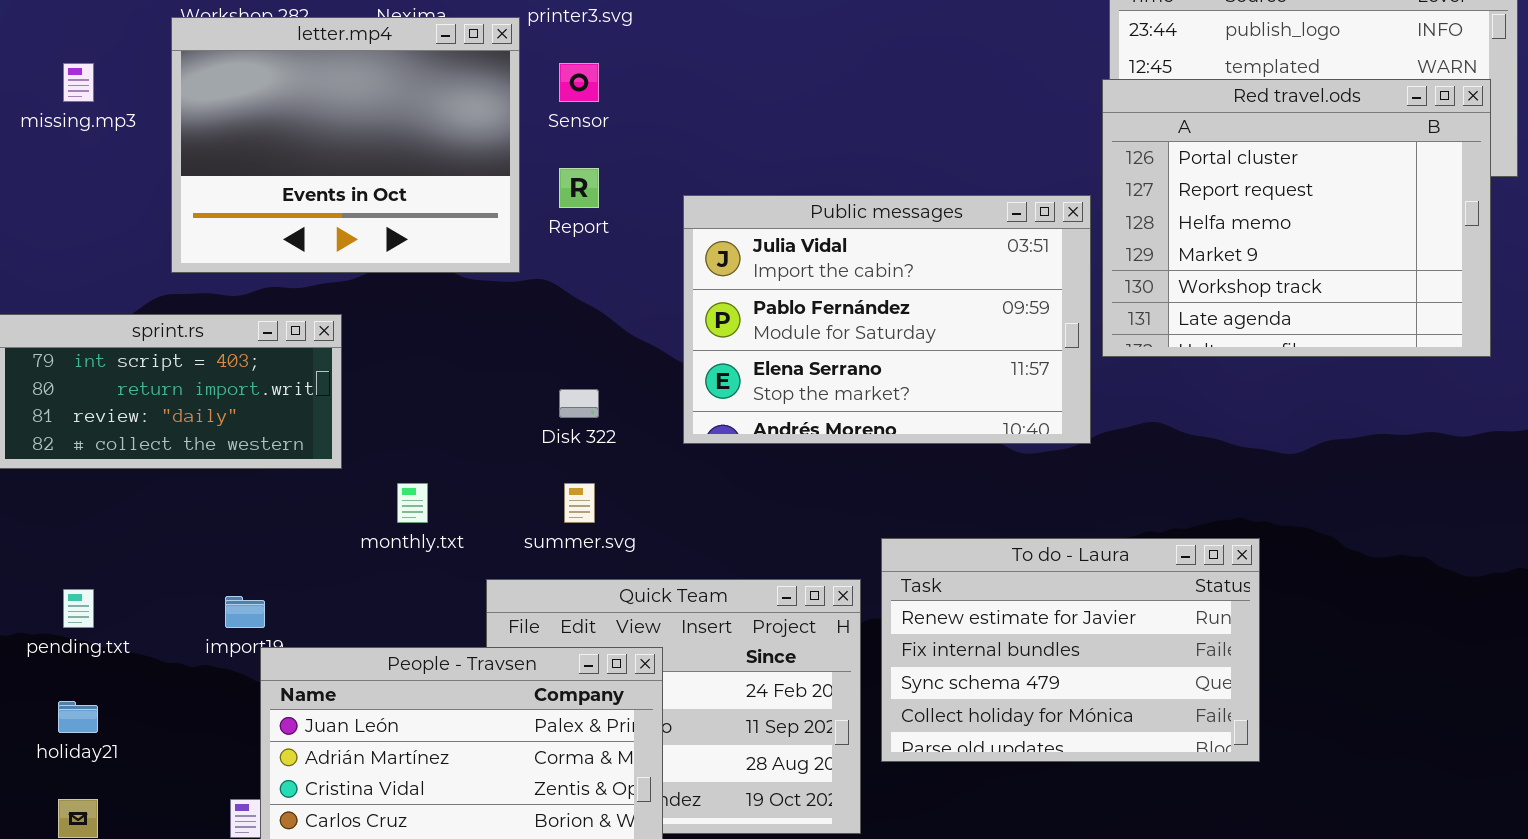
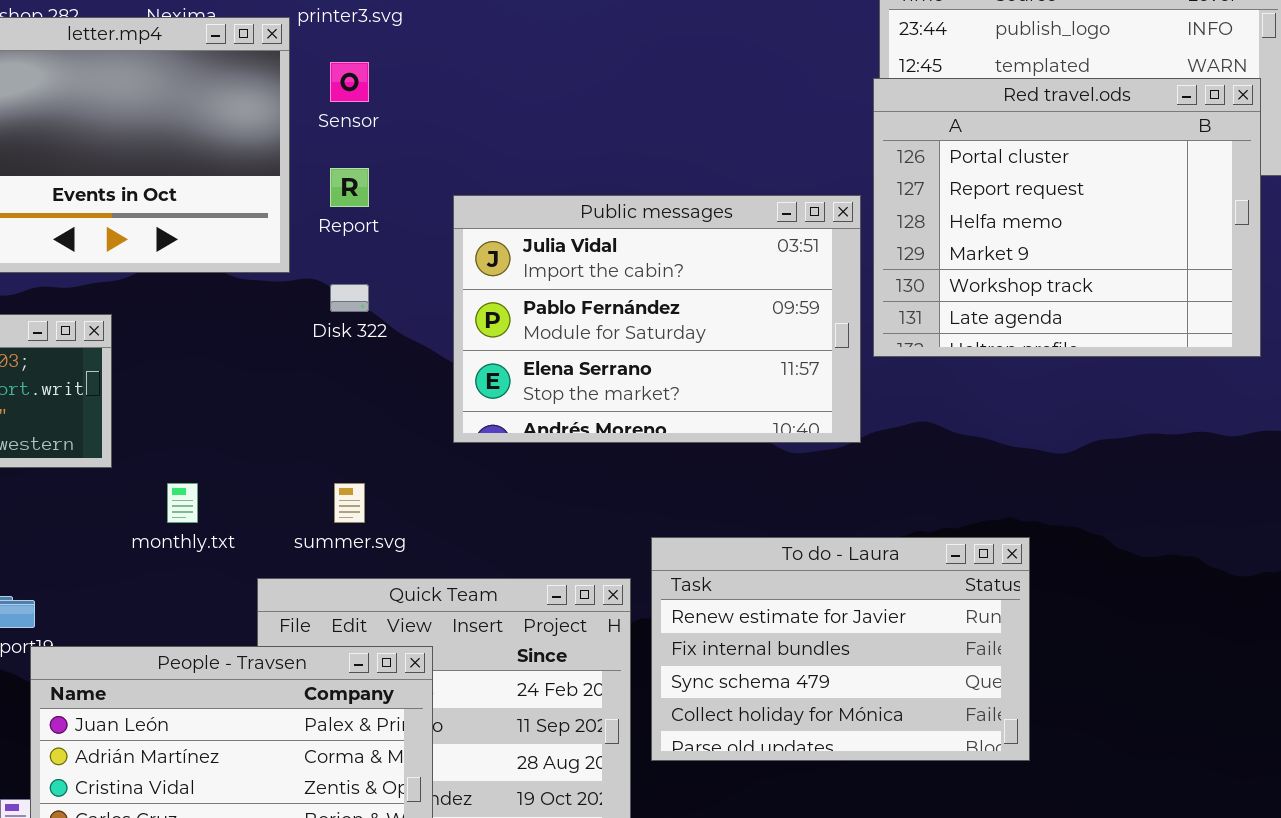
Disk 322: [559,389,599,418] -> [330,284,369,312], moved

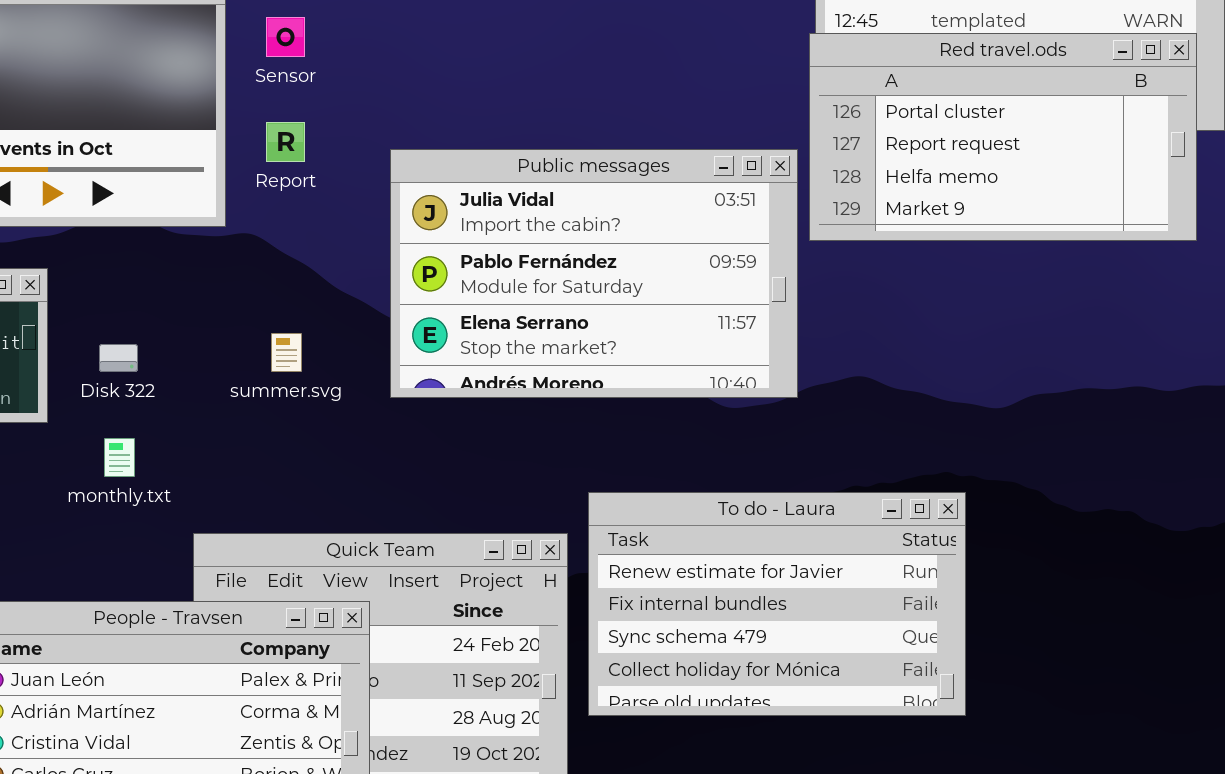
Red travel.ods: [873,78,1261,357] -> [809,33,1197,241], resized
Disk 322: [330,284,369,312] -> [99,344,138,372], moved
summer.svg: [334,483,365,523] -> [271,333,302,372], moved

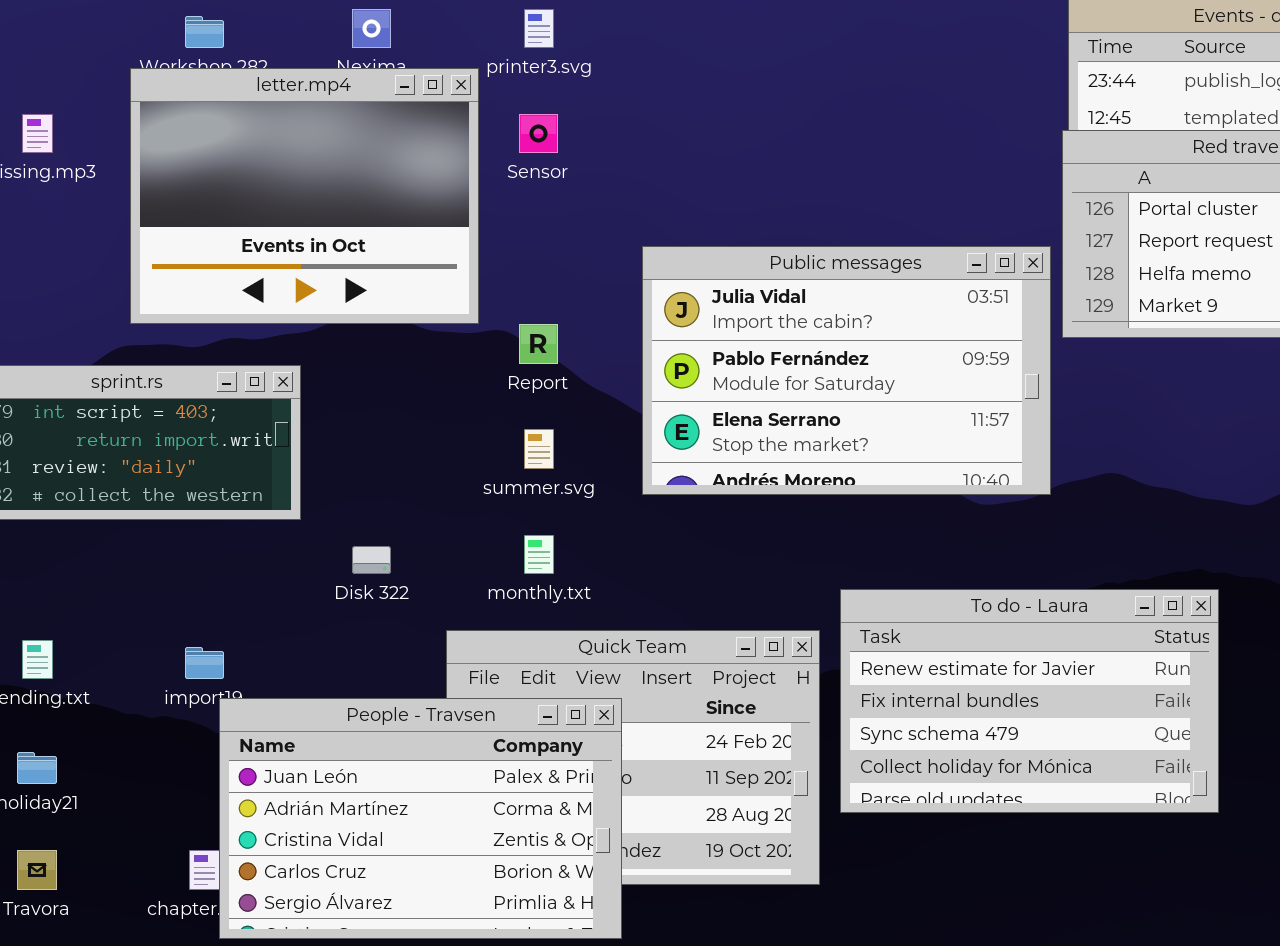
Report: [266,122,305,162] -> [519,324,558,364], moved
Disk 322: [99,344,138,372] -> [352,546,391,574], moved
monthly.txt: [104,438,135,477] -> [524,535,554,574], moved

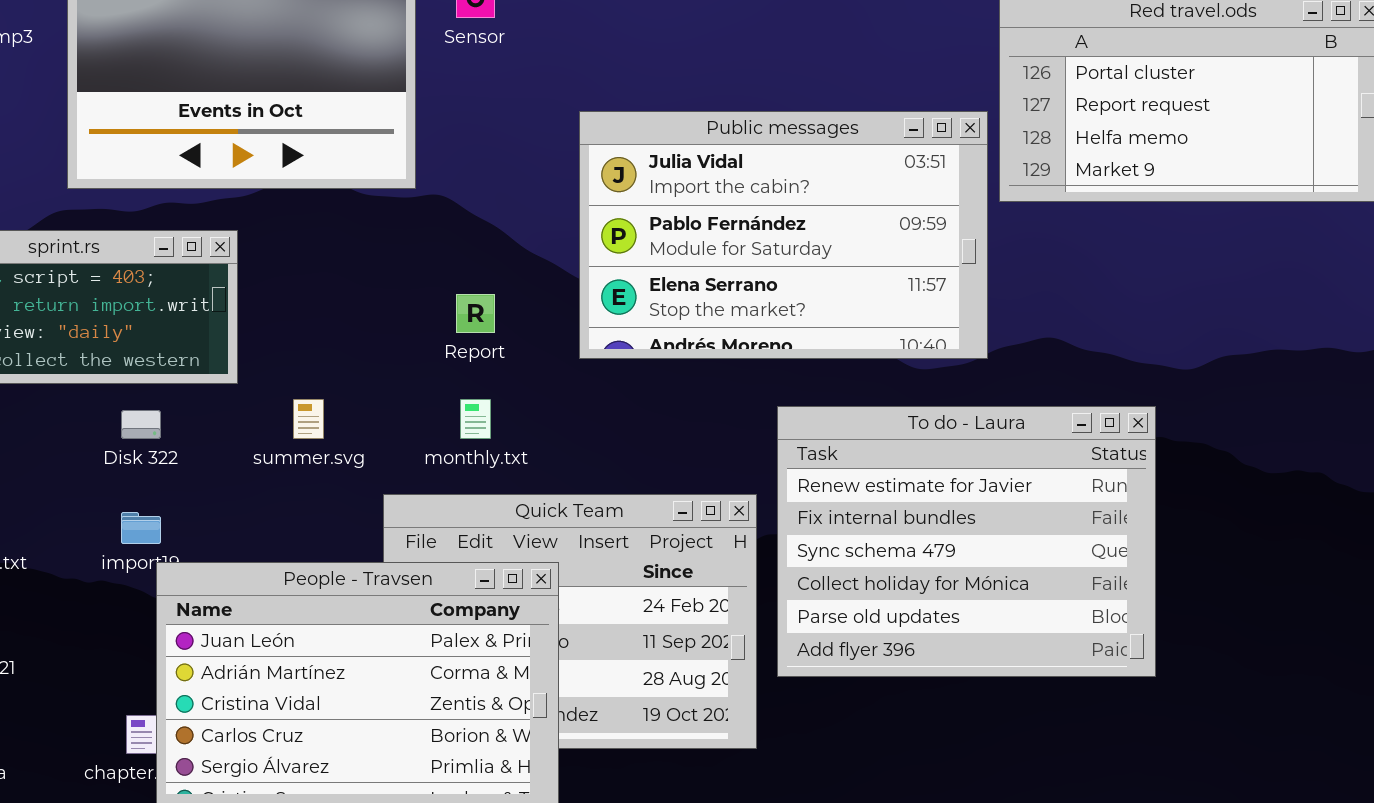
Report: [519,324,558,364] -> [456,294,495,333], moved
summer.svg: [524,429,554,469] -> [293,399,324,439], moved
Disk 322: [352,546,391,574] -> [121,410,161,439], moved
To do - Laura: [840,589,1219,813] -> [777,406,1156,677], resized

